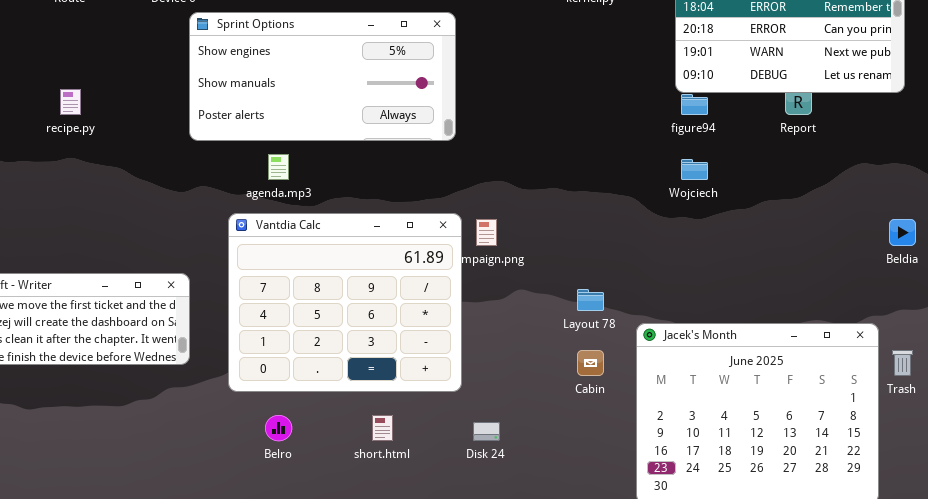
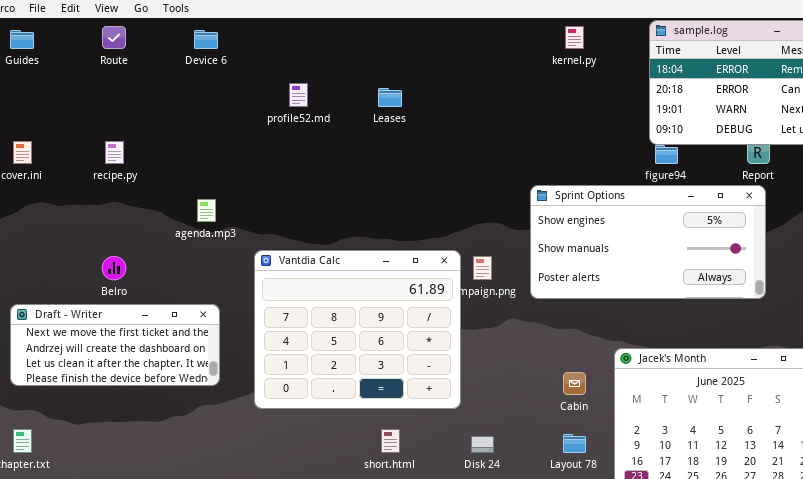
Sprint Options: [189,12,456,141] -> [530,185,766,299], moved
agenda.mp3: [268,154,289,180] -> [197,199,216,222], moved
Layout 78: [577,289,604,311] -> [563,434,586,453], moved
Belro: [265,415,292,441] -> [102,256,126,280], moved

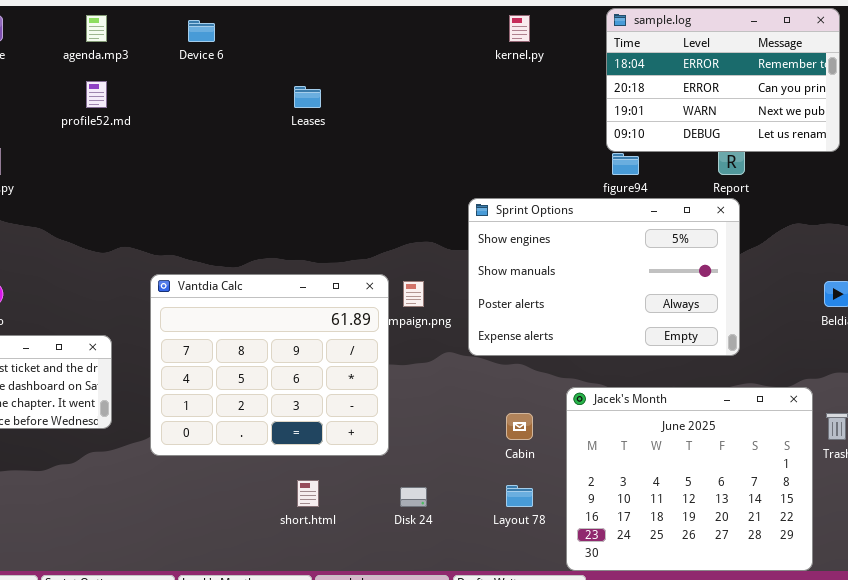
Device 6: [194,30,218,49] -> [188,20,215,42], moved
profile52.md: [289,83,308,107] -> [86,81,107,108], moved
Sprint Options: [530,185,766,299] -> [468,198,740,356], resized
agenda.mp3: [197,199,216,222] -> [86,15,107,42], moved

